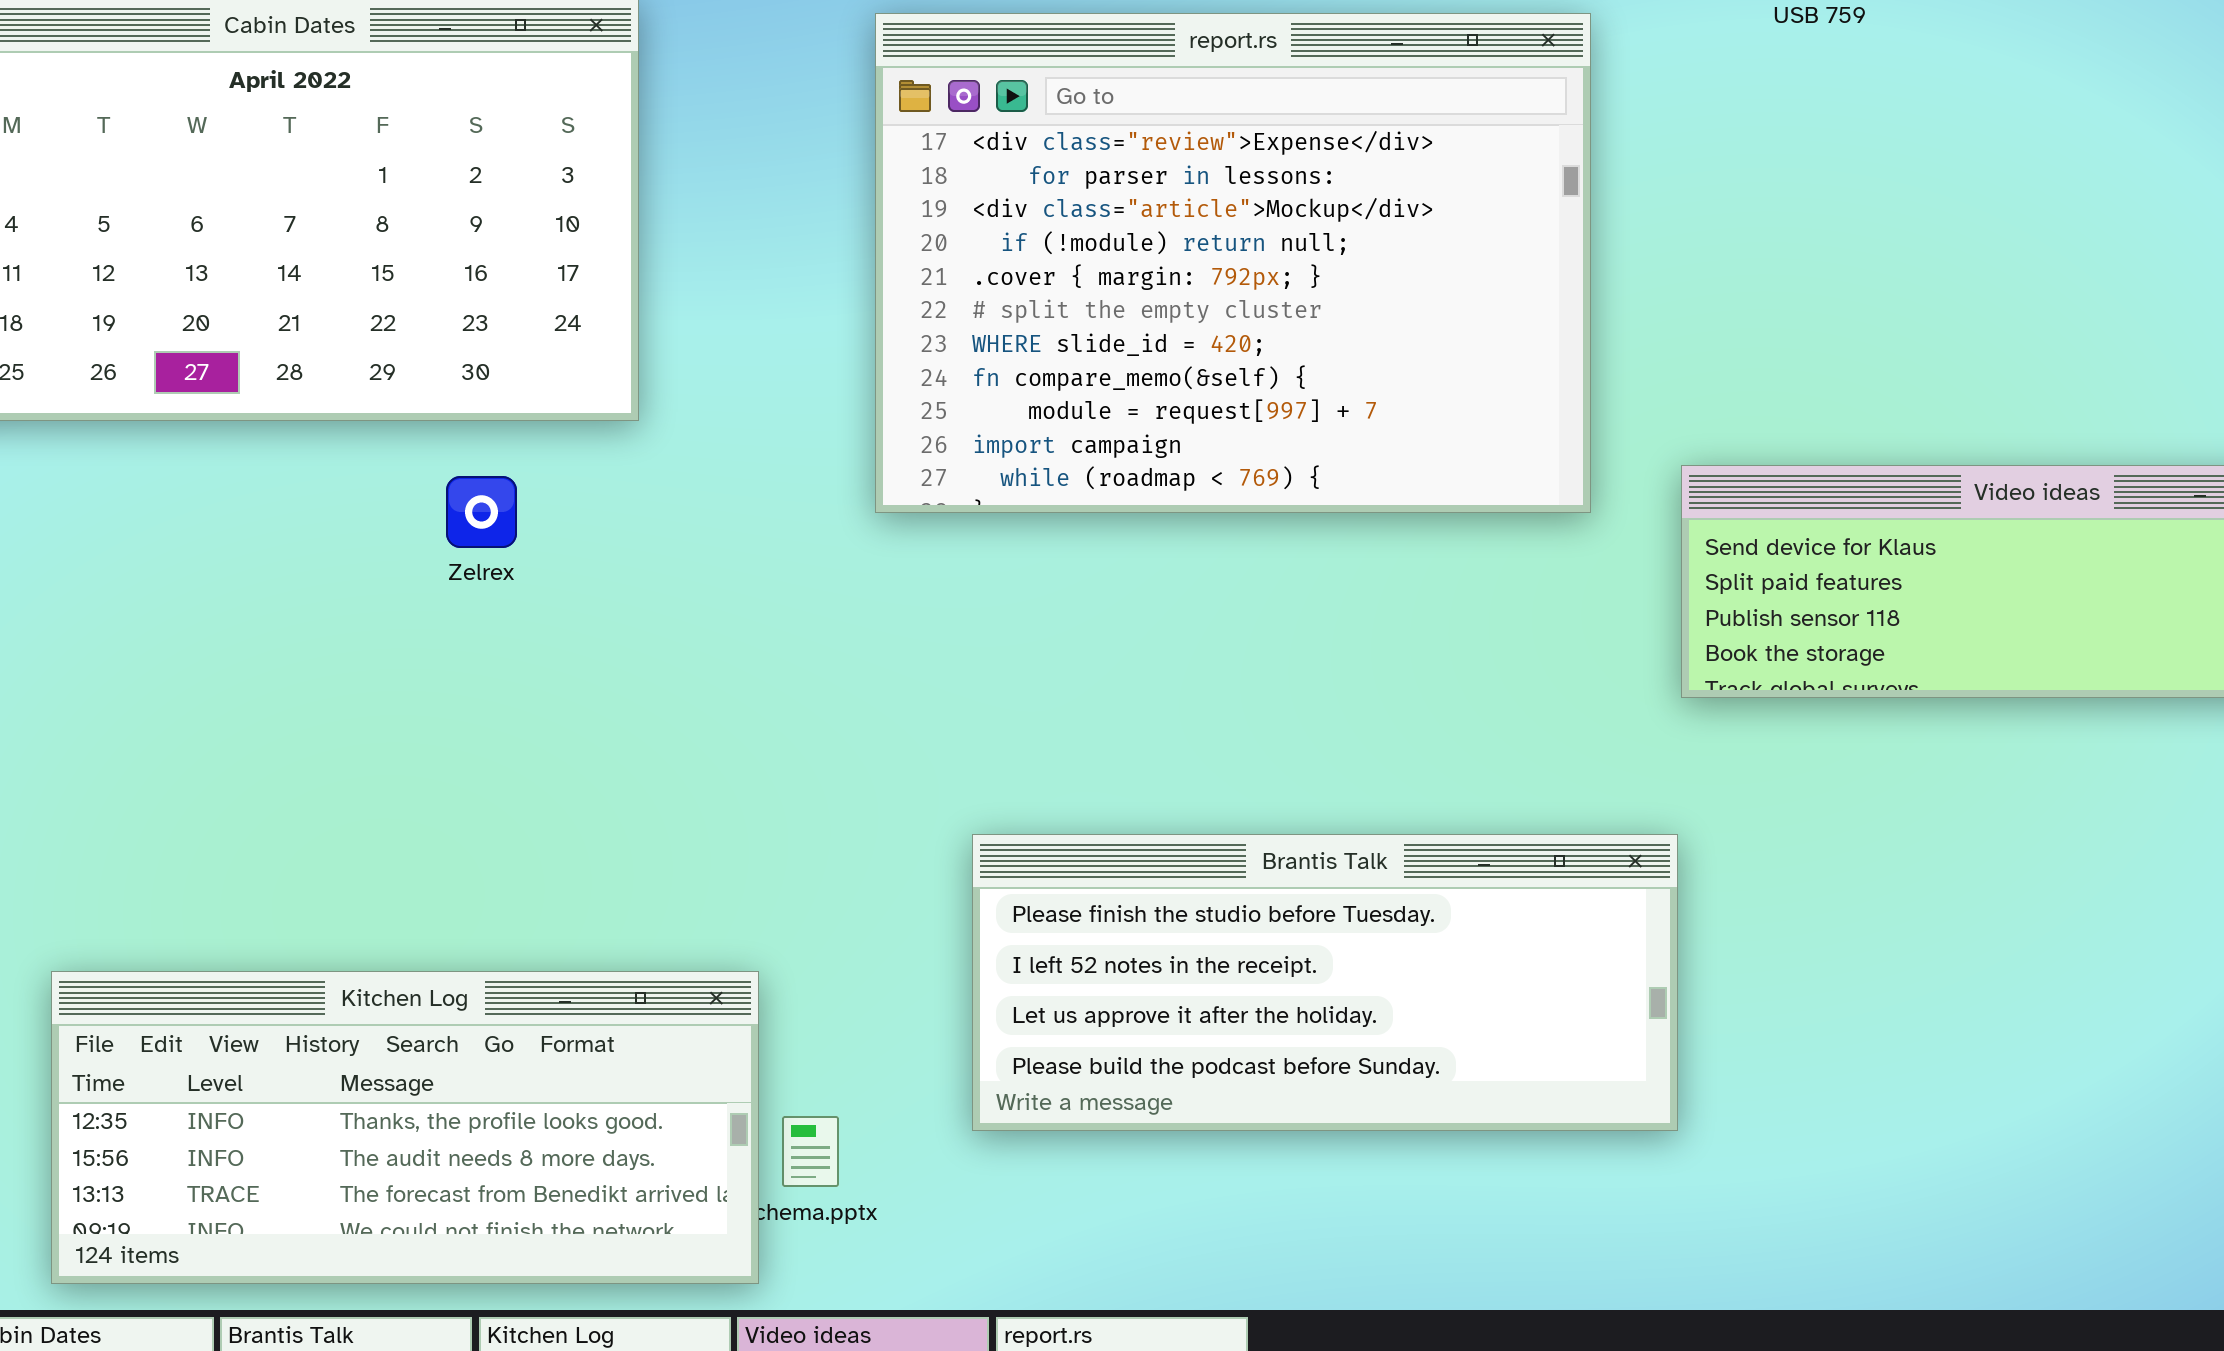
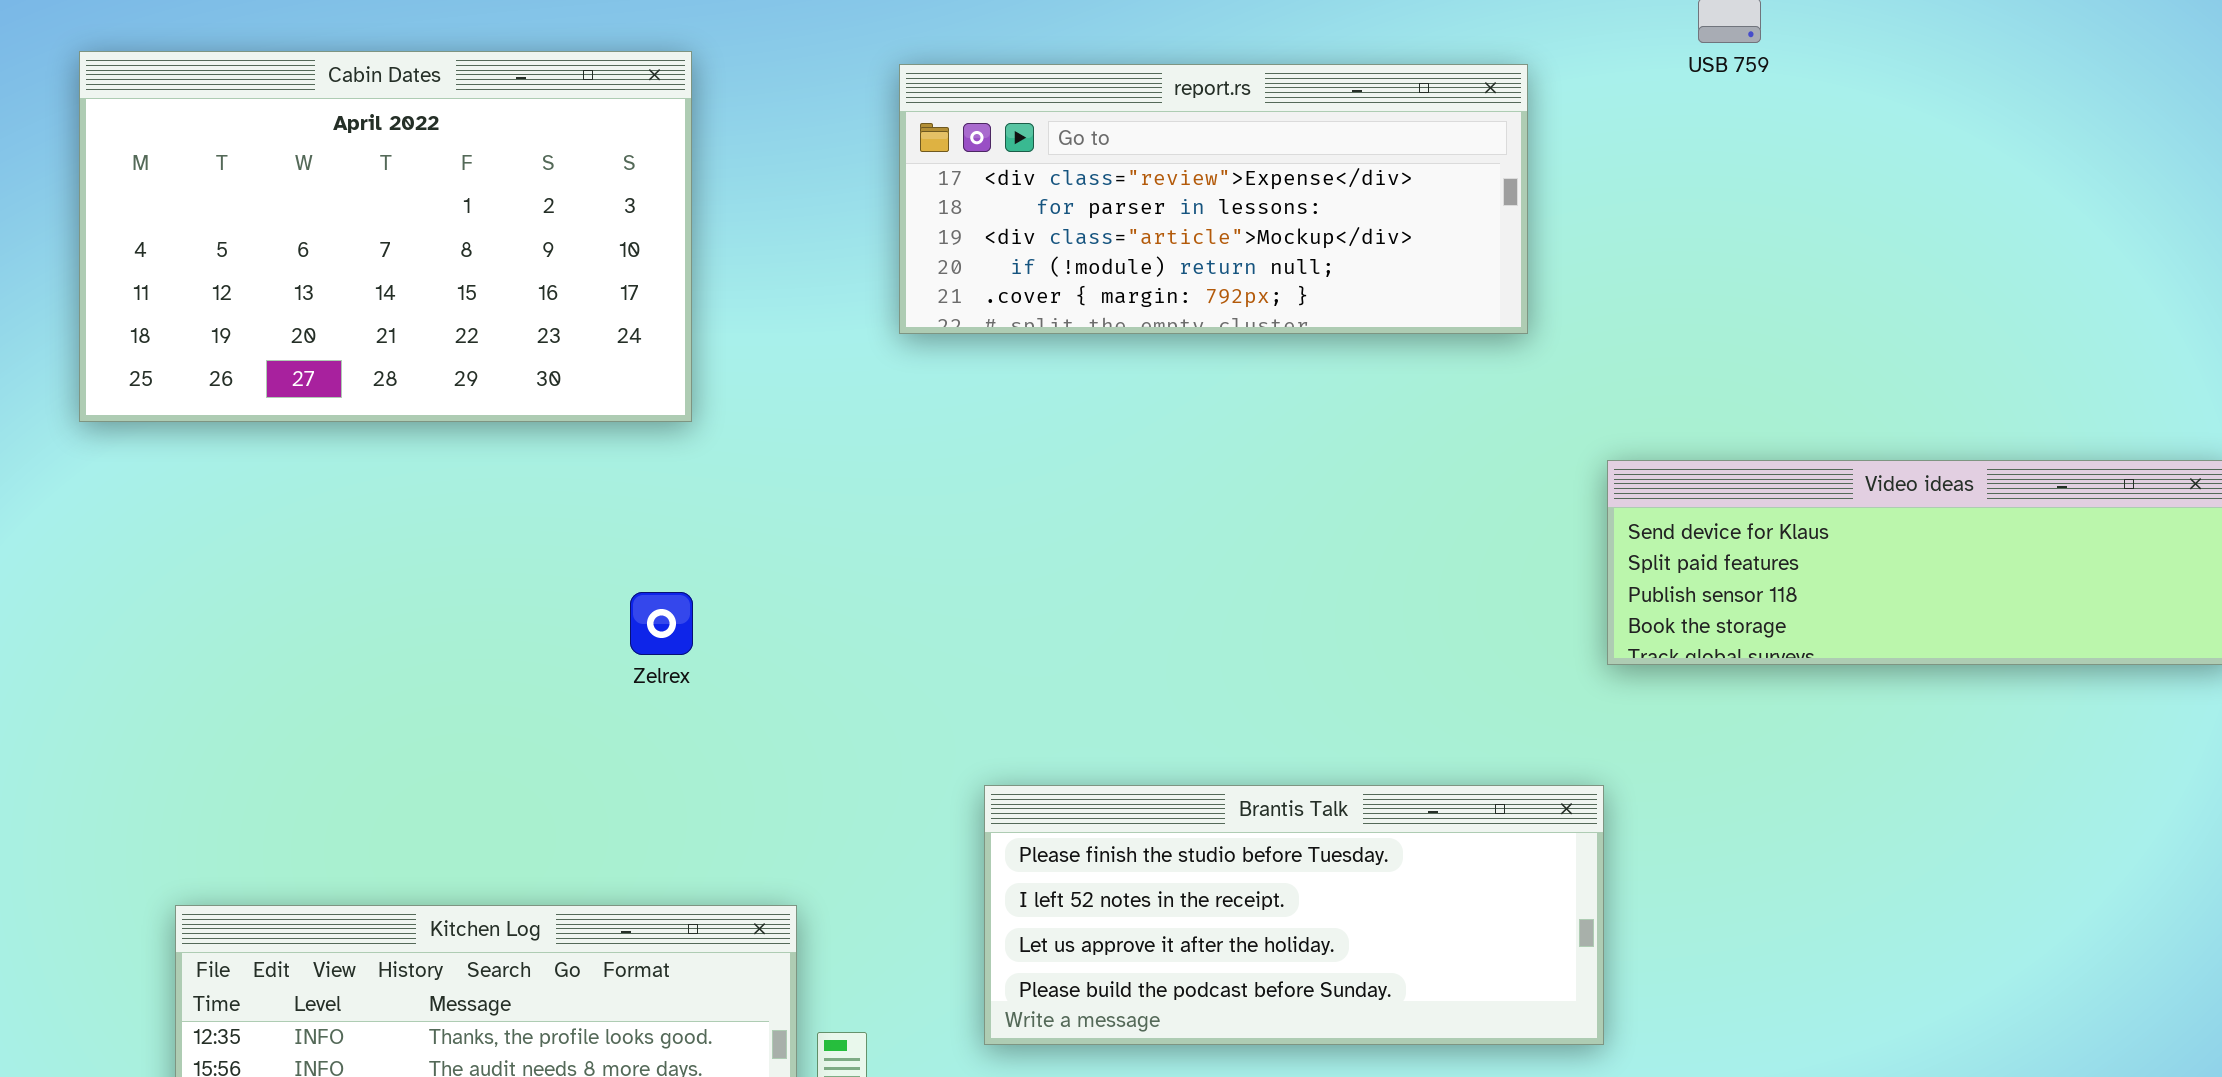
report.rs: [875,13,1591,513] -> [899,64,1528,334], resized
Zelrex: [446,476,517,548] -> [630,592,693,655], moved

